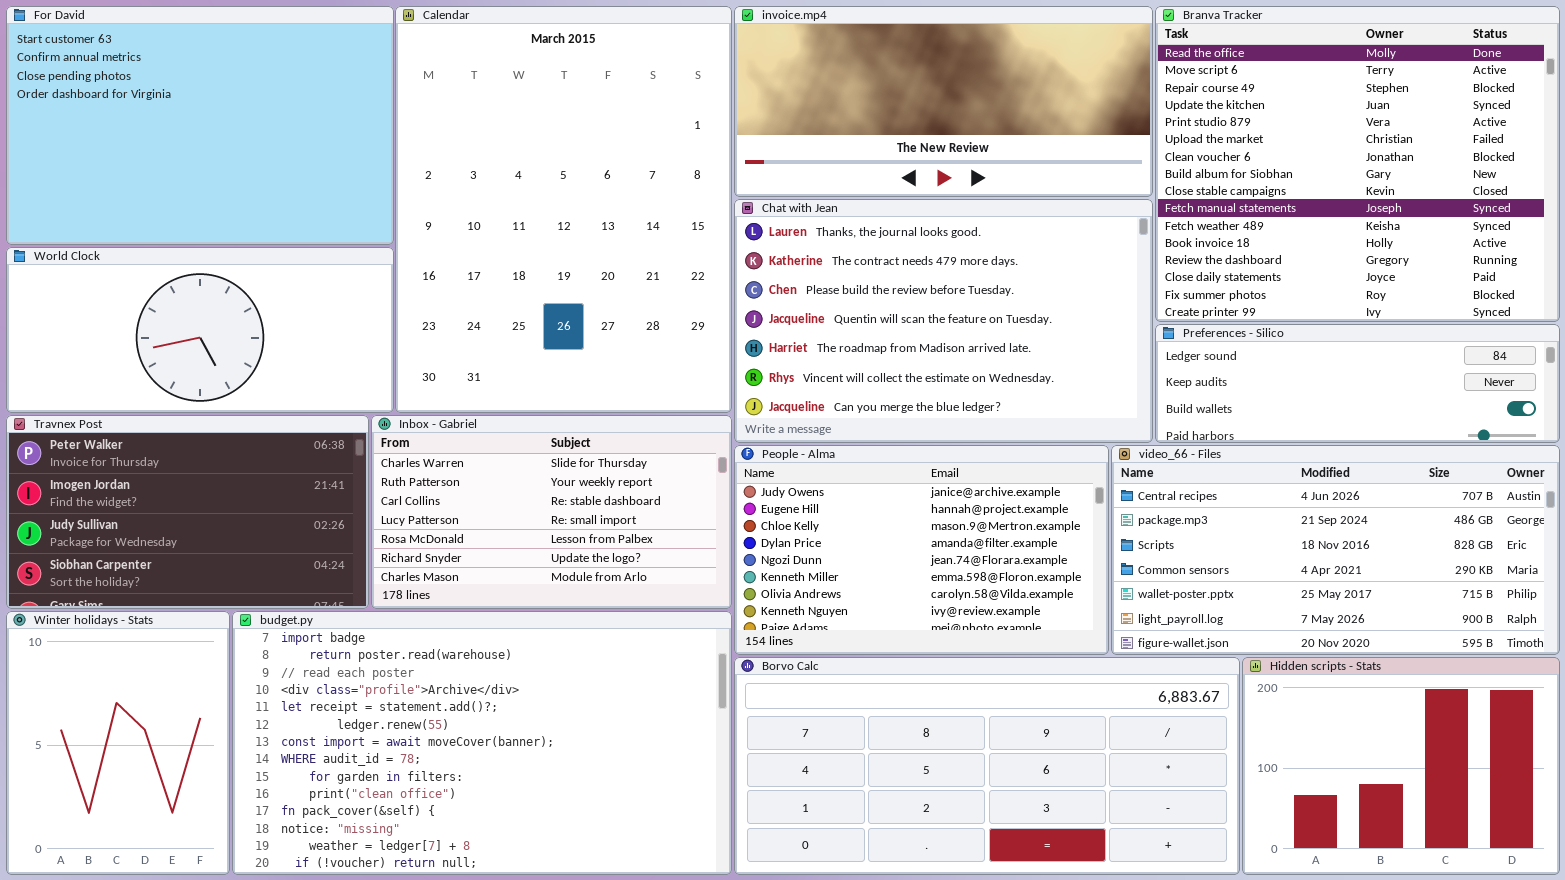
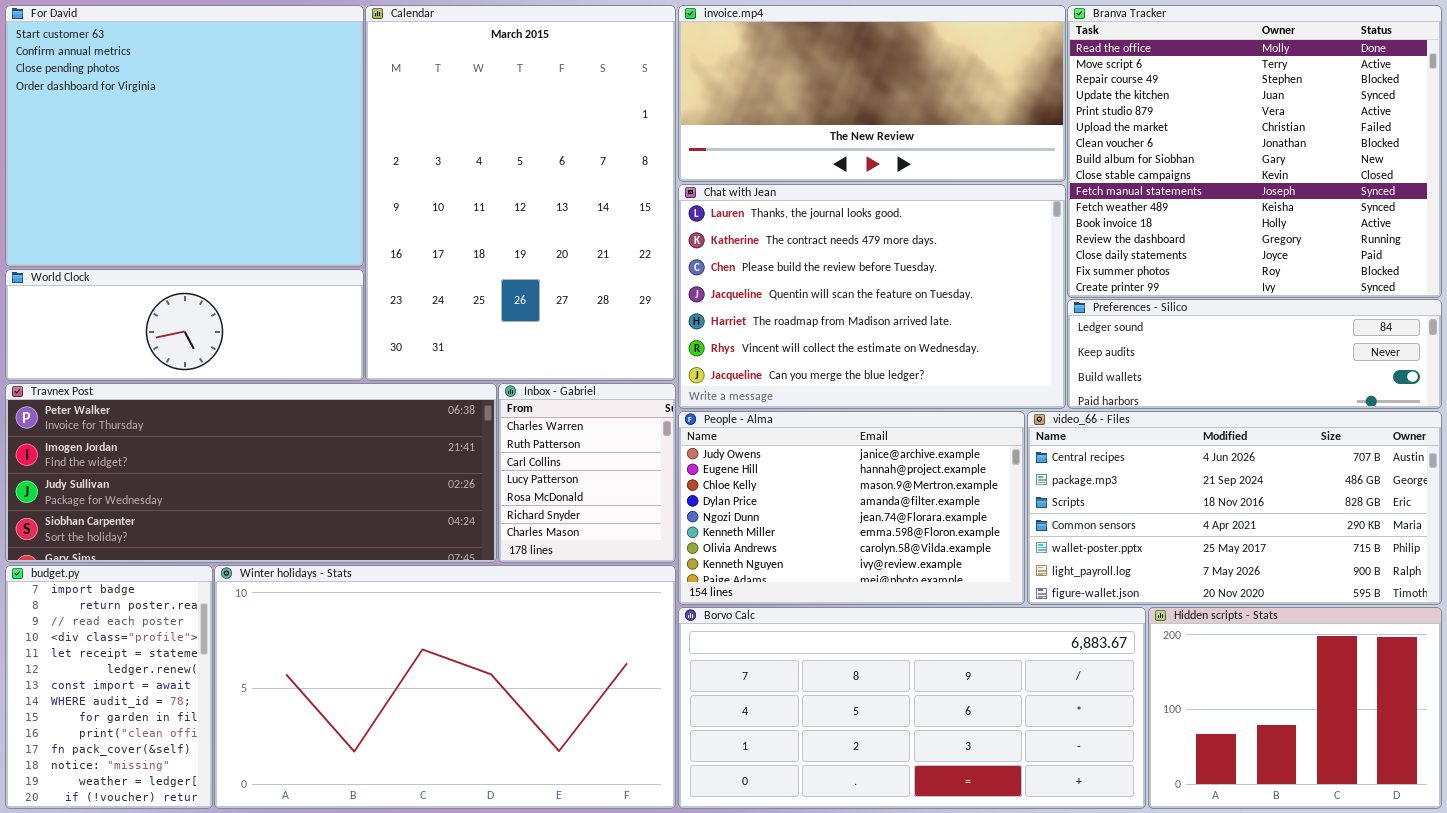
For David: [6,6,394,245] -> [5,5,364,267], resized
World Clock: [6,247,394,413] -> [5,269,364,381], resized
Travnex Post: [6,415,369,609] -> [5,383,497,563], resized
Inbox - Gabriel: [371,415,732,609] -> [498,383,676,563], resized
Winter holidays - Stats: [6,611,230,875] -> [214,565,676,809], moved, resized
budget.py: [232,611,732,875] -> [5,565,213,809], moved, resized

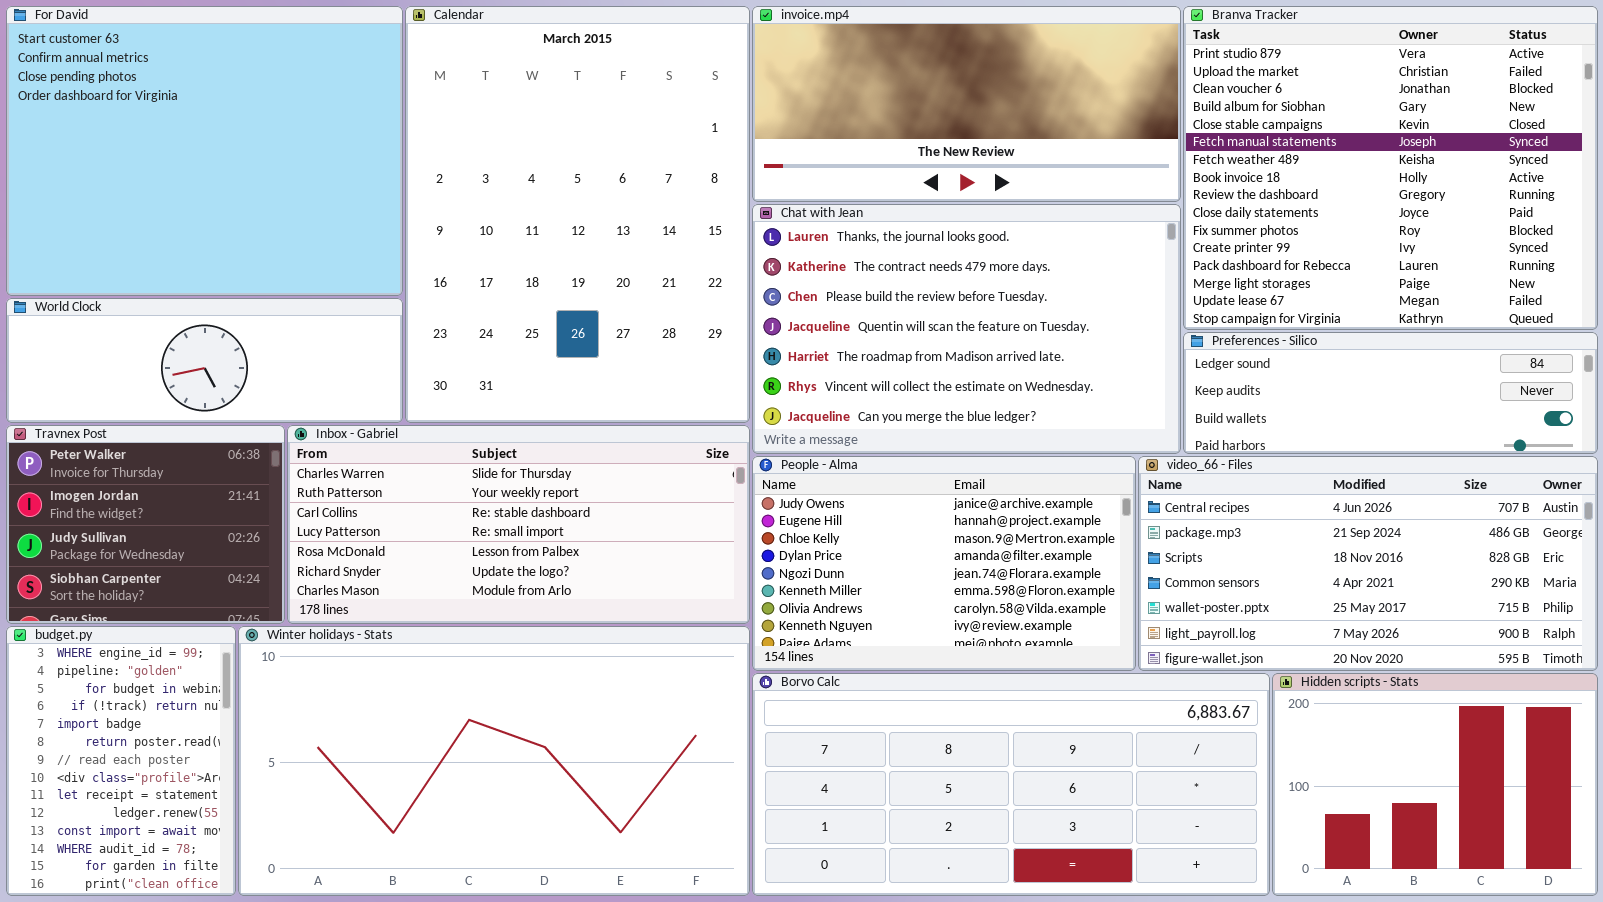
Branva Tracker: [1067,5,1442,298] -> [1183,6,1598,330], scrolled down 4 rows
Travnex Post: [5,383,497,563] -> [6,425,285,624], resized
Inbox - Gabriel: [498,383,676,563] -> [287,425,750,624], resized
budget.py: [5,565,213,809] -> [6,626,236,896], scrolled up 4 rows

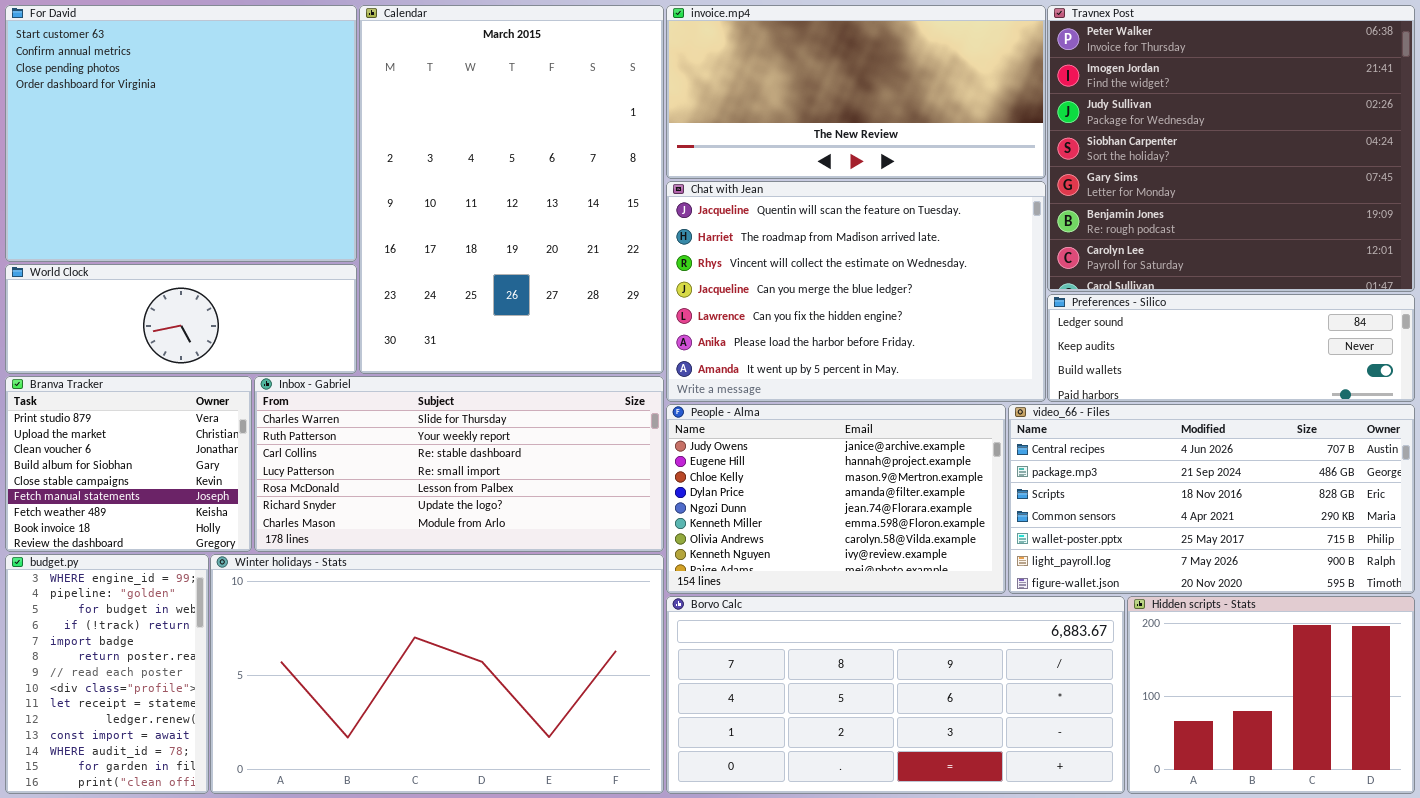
Branva Tracker: [1183,6,1598,330] -> [5,376,252,552], moved, resized
Chat with Jean: [752,204,1181,454] -> [666,181,1046,402], scrolled down 3 rows
Travnex Post: [6,425,285,624] -> [1047,5,1415,292], moved, resized

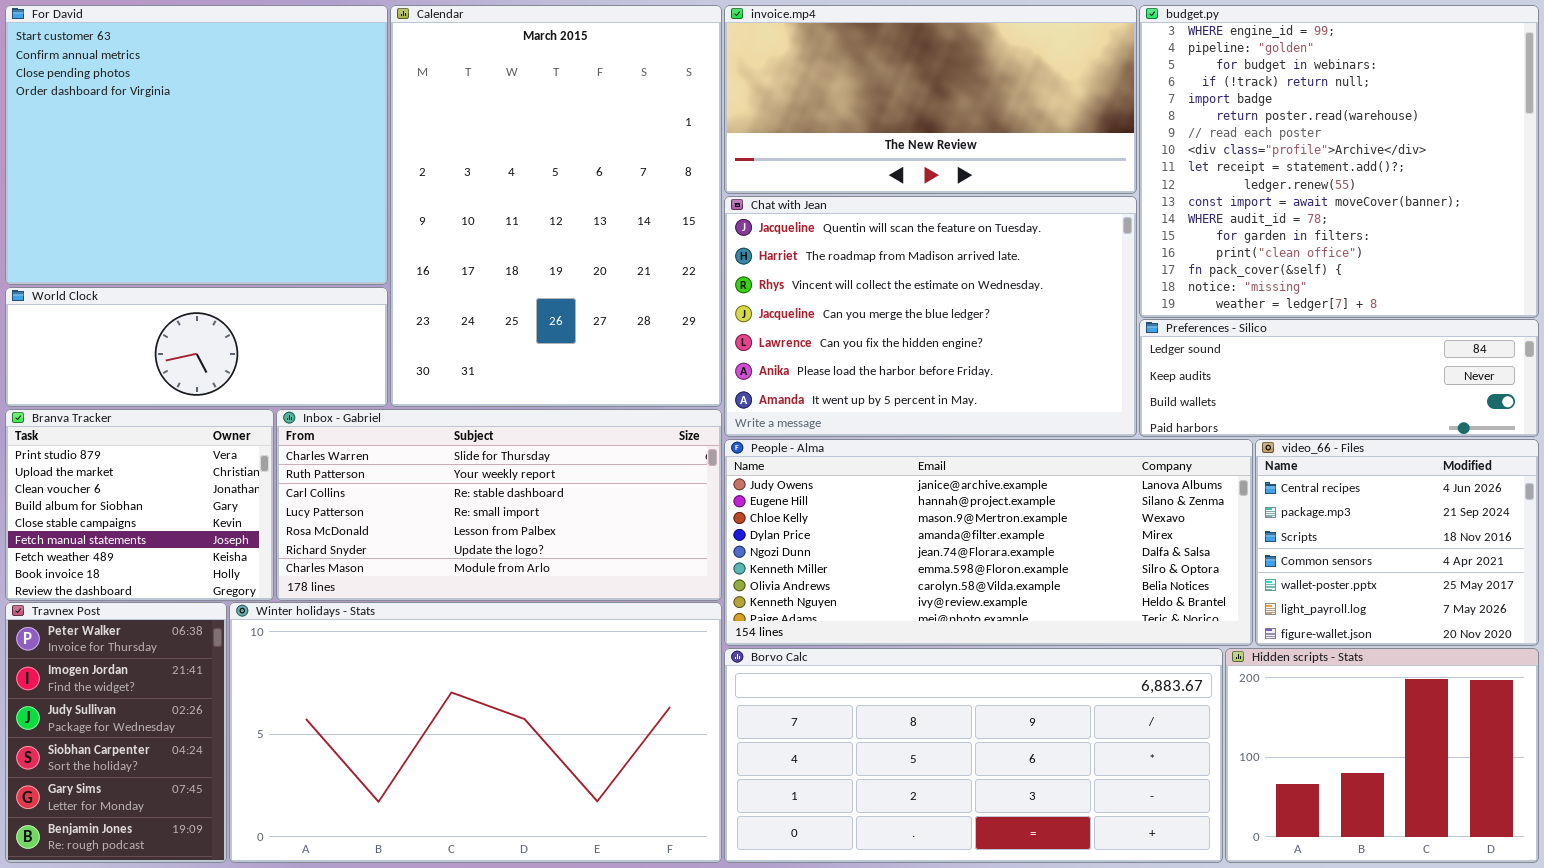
Travnex Post: [1047,5,1415,292] -> [5,602,227,863], moved, resized
People - Alma: [666,404,1006,594] -> [724,439,1253,646], resized
video_66 - Files: [1008,404,1415,594] -> [1255,439,1539,646], resized
budget.py: [5,554,209,794] -> [1139,5,1539,318], moved, resized

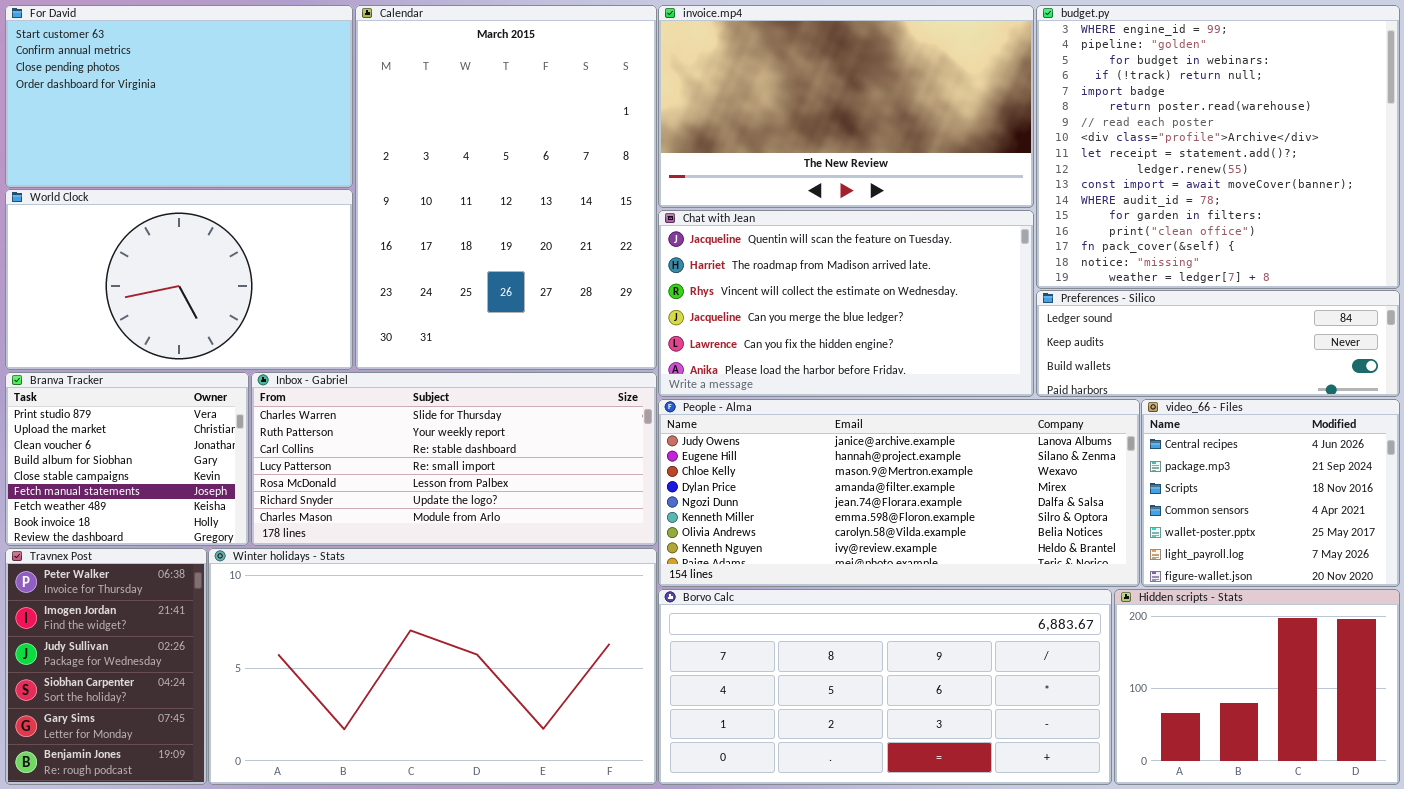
For David: [5,5,388,285] -> [5,5,353,188], resized
invoice.mp4: [724,5,1137,194] -> [658,5,1034,208], resized
Chat with Jean: [724,196,1137,437] -> [658,210,1034,397], resized
World Clock: [5,287,388,407] -> [5,189,353,370], resized

